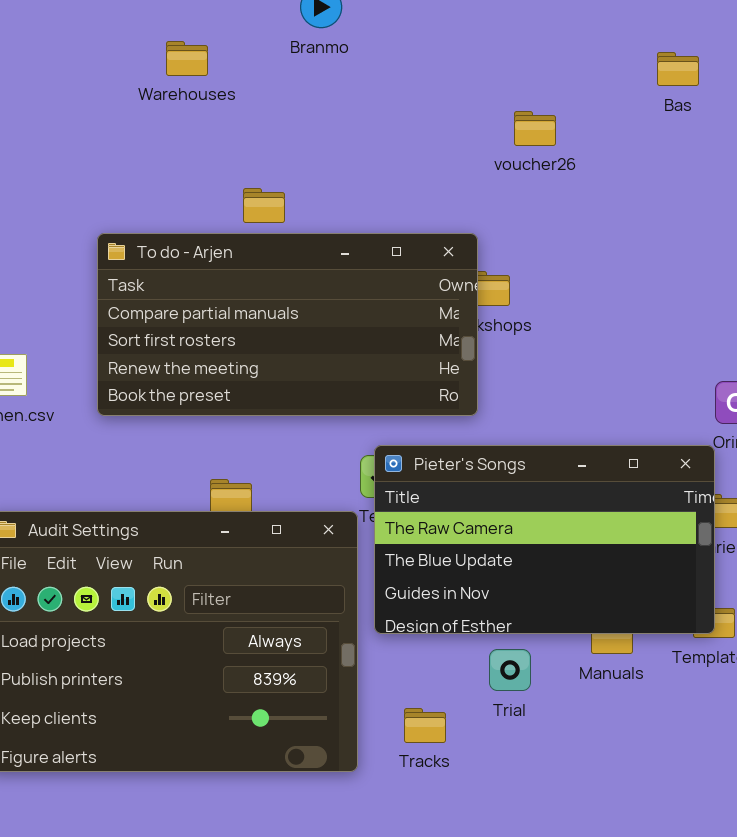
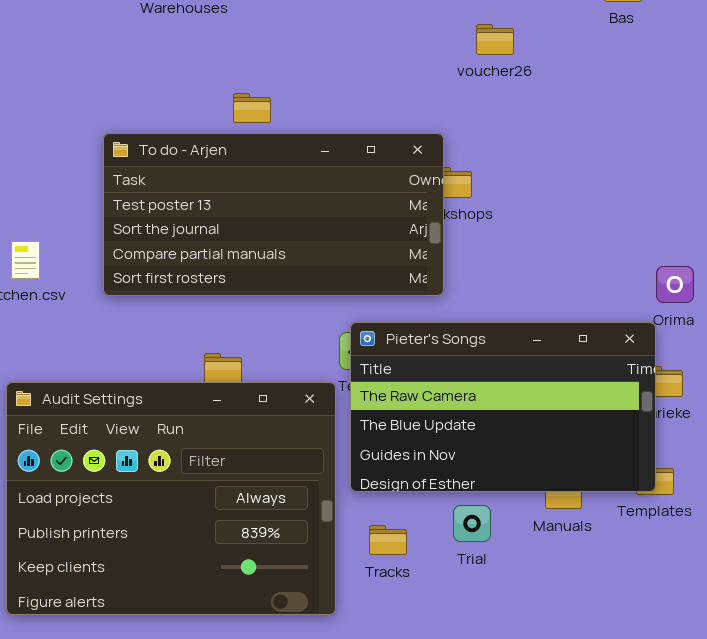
To do - Arjen: [97,233,478,416] -> [103,133,444,296], scrolled up 2 rows
Tracks: [404,708,446,743] -> [369,525,407,555], moved

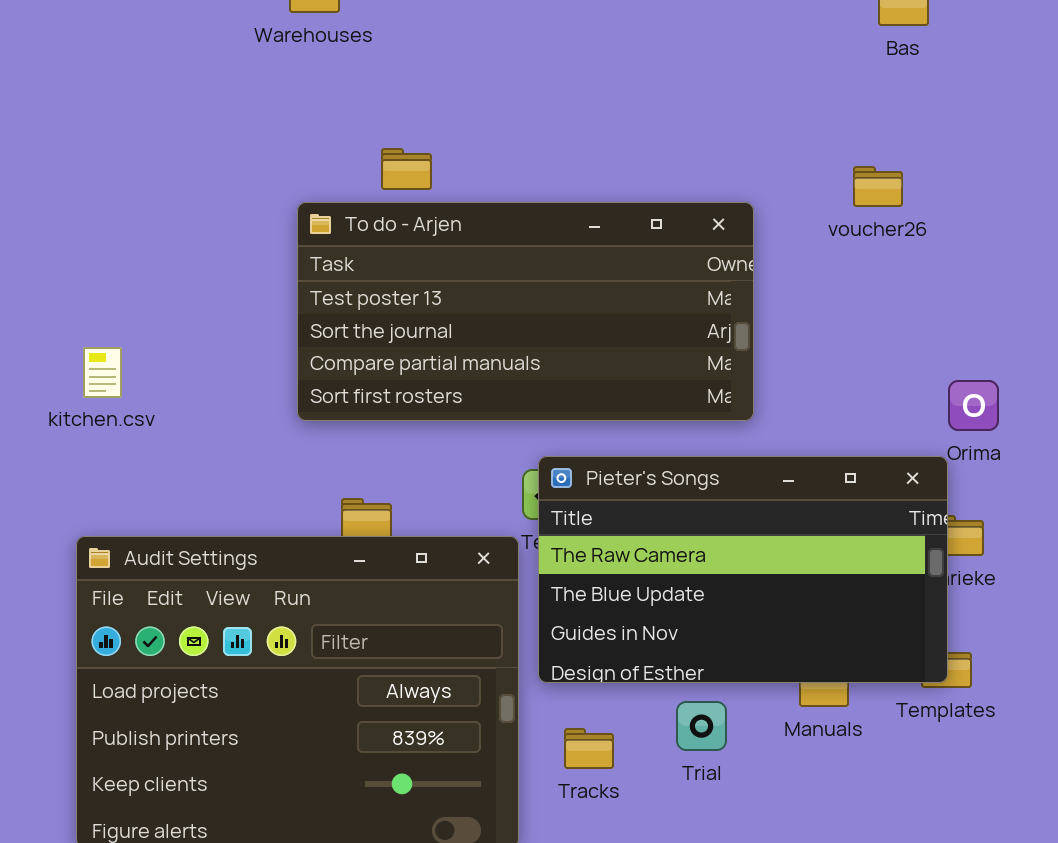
voucher26: [476,24,514,55] -> [853,166,903,207], moved
To do - Arjen: [103,133,444,296] -> [297,202,754,421], moved

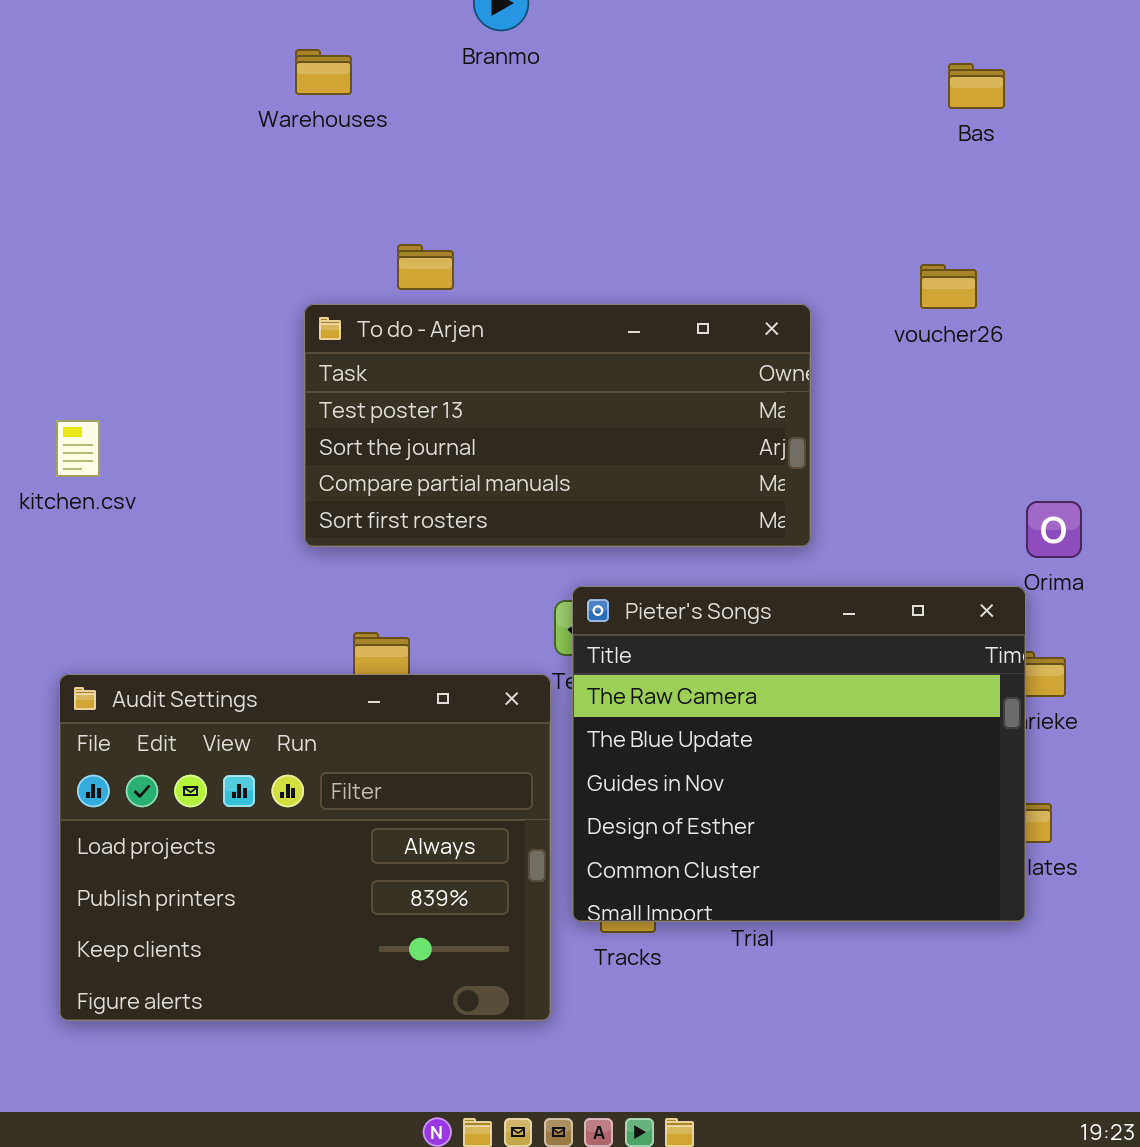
kitchen.csv: [83,347,122,398] -> [56,420,100,477], moved
Pieter's Songs: [538,456,948,683] -> [572,586,1026,922], resized

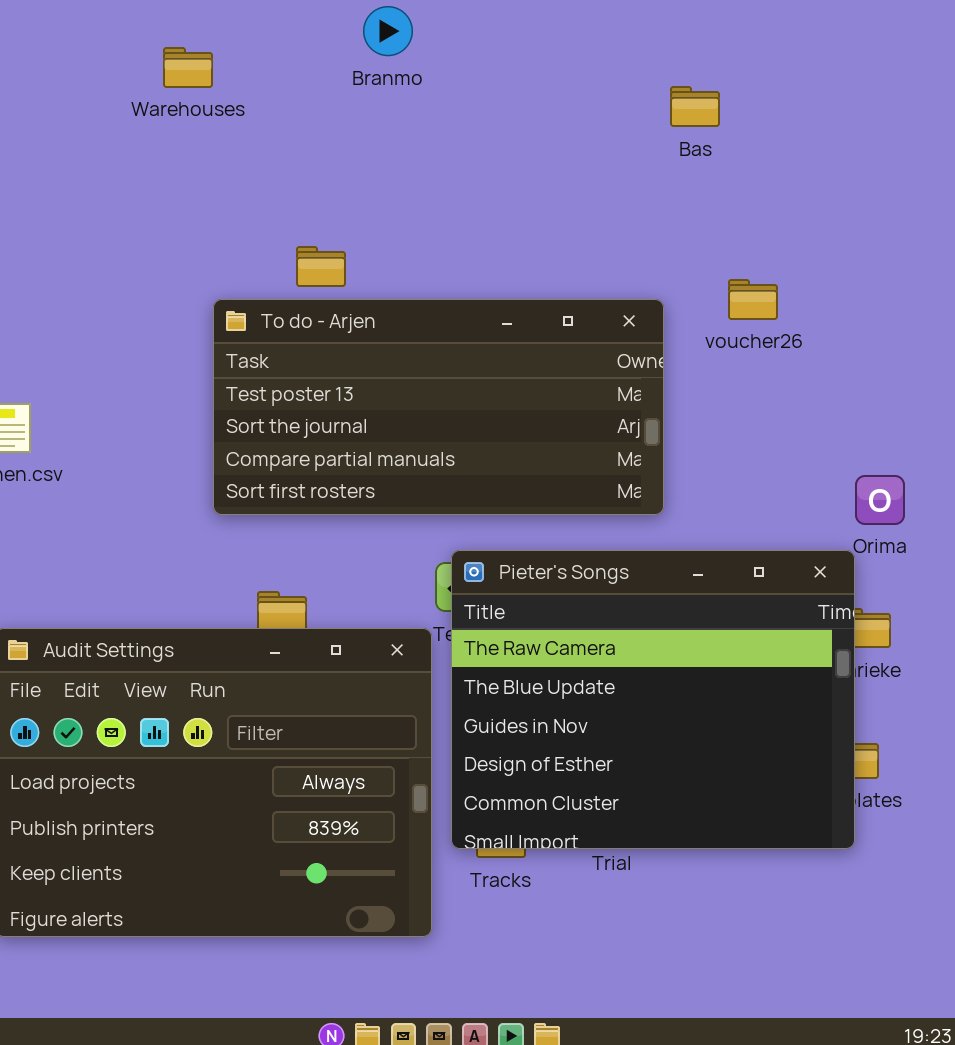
Warehouses: [295,49,352,95] -> [163,47,213,88], moved
Bas: [948,63,1005,109] -> [670,86,720,127], moved
voucher26: [920,264,977,309] -> [728,279,778,320], moved

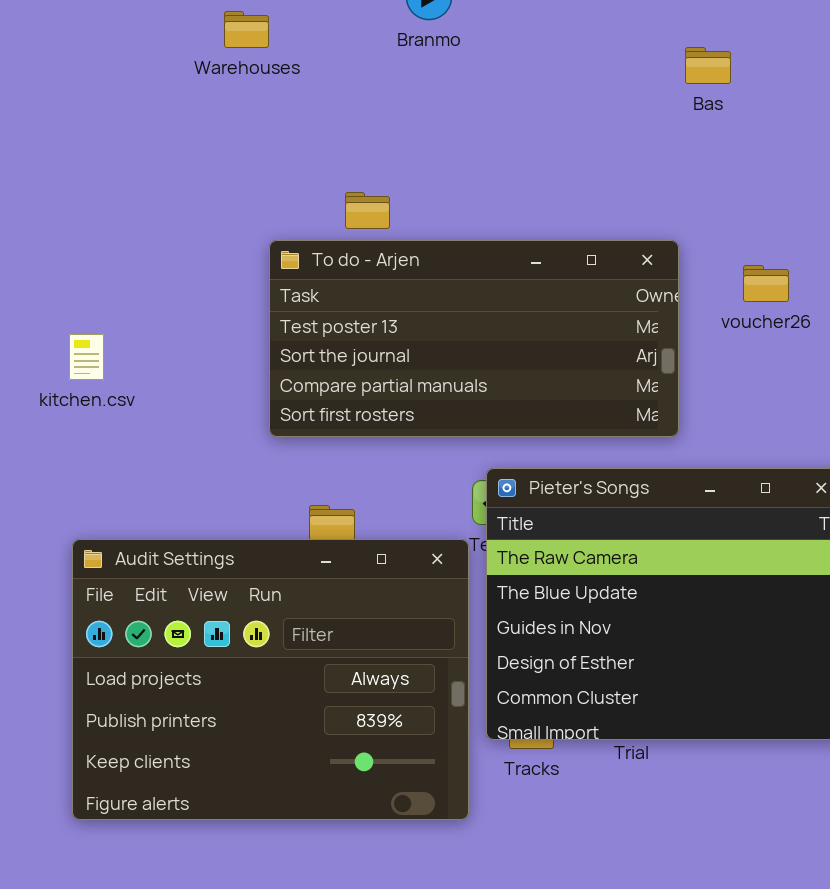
voucher26: [728,279,778,320] -> [743,265,789,302], moved

